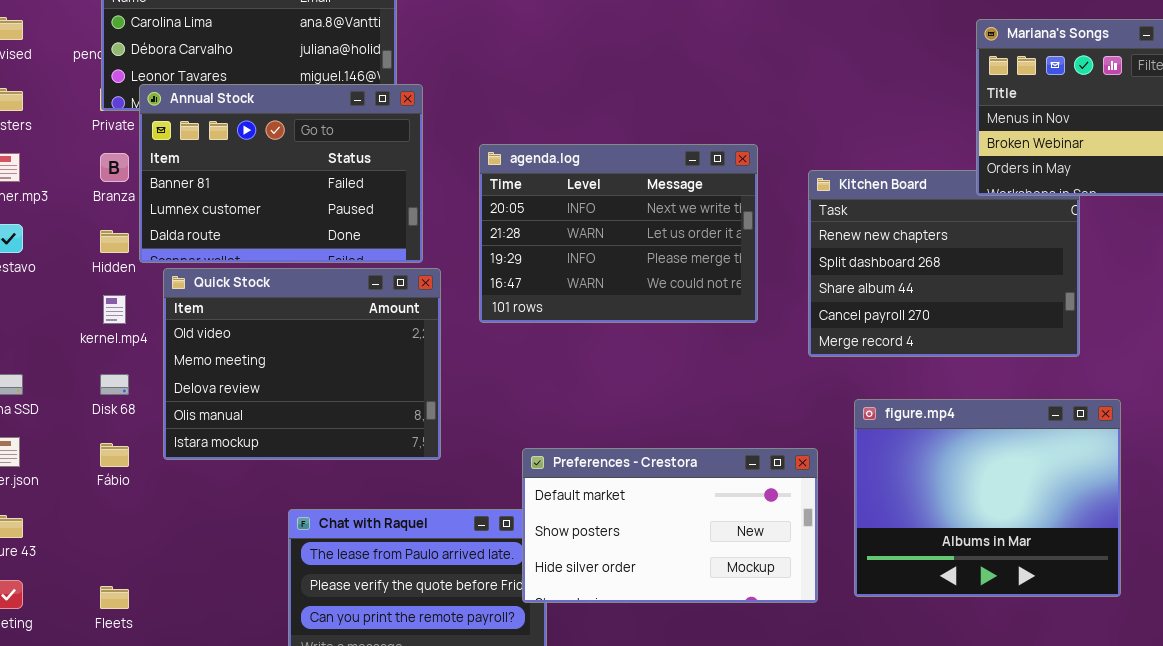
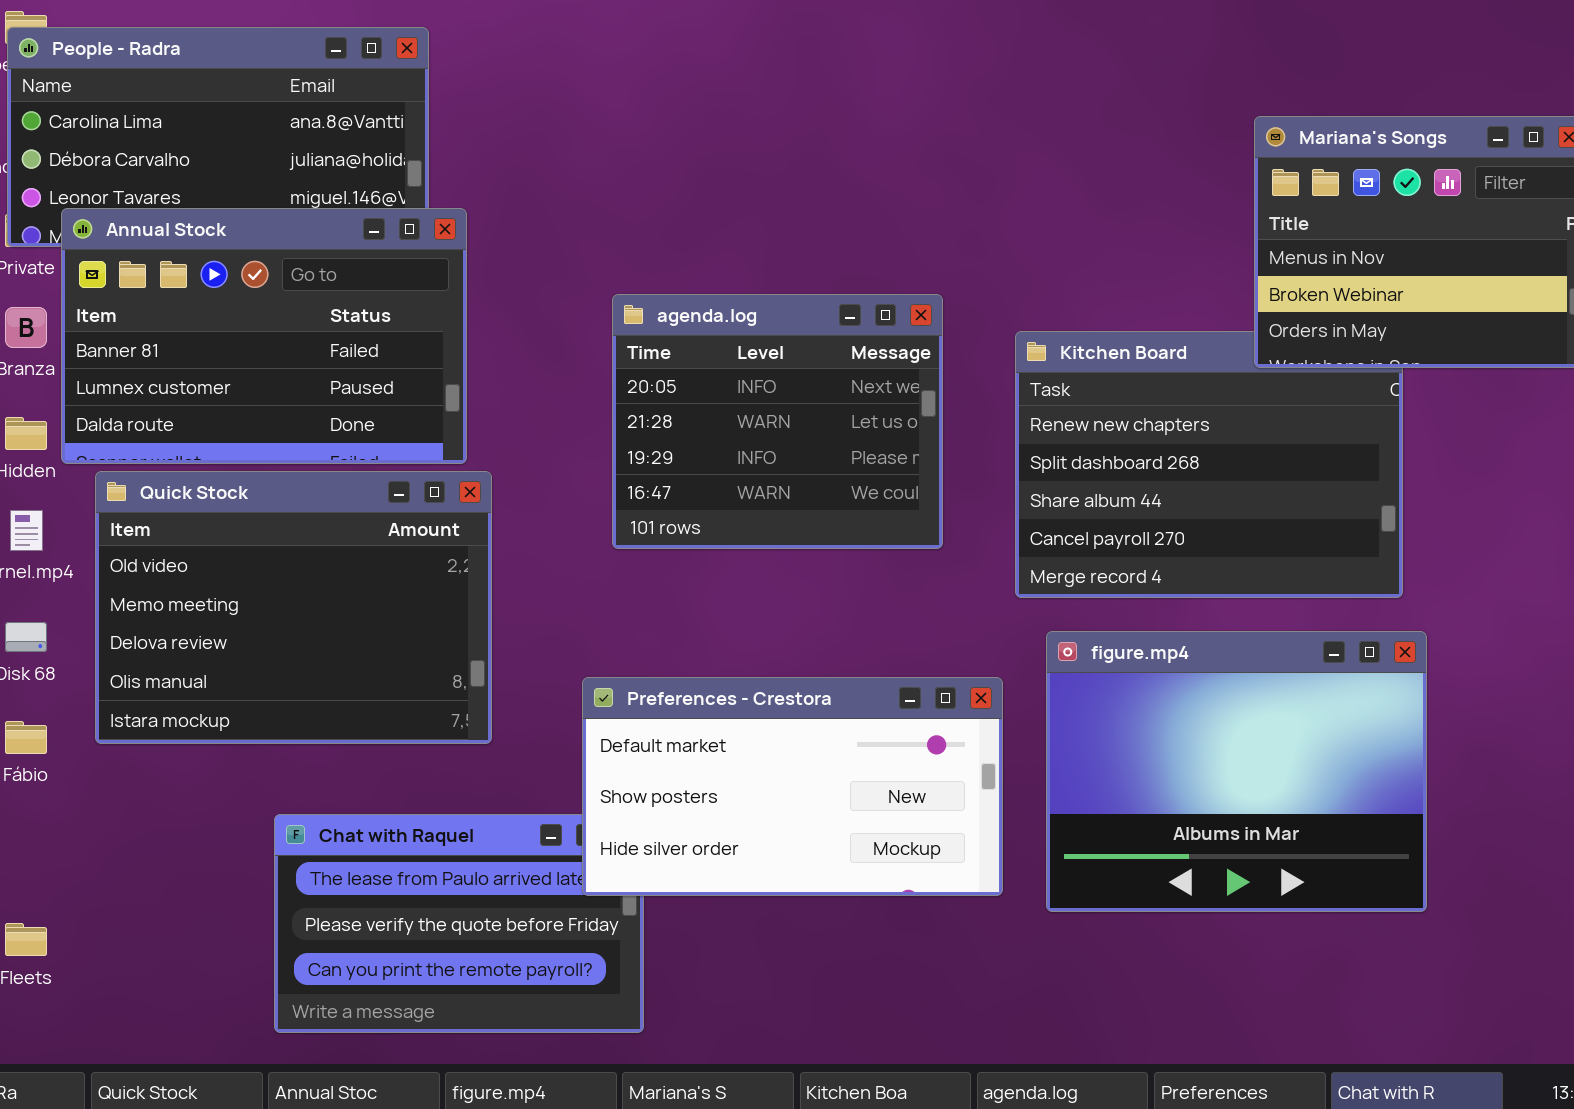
agenda.log: [479,144,758,323] -> [612,294,943,549], resized
figure.mp4: [854,399,1121,597] -> [1046,631,1427,912], moved
Preferences - Crestora: [522,448,818,603] -> [582,677,1003,896], moved

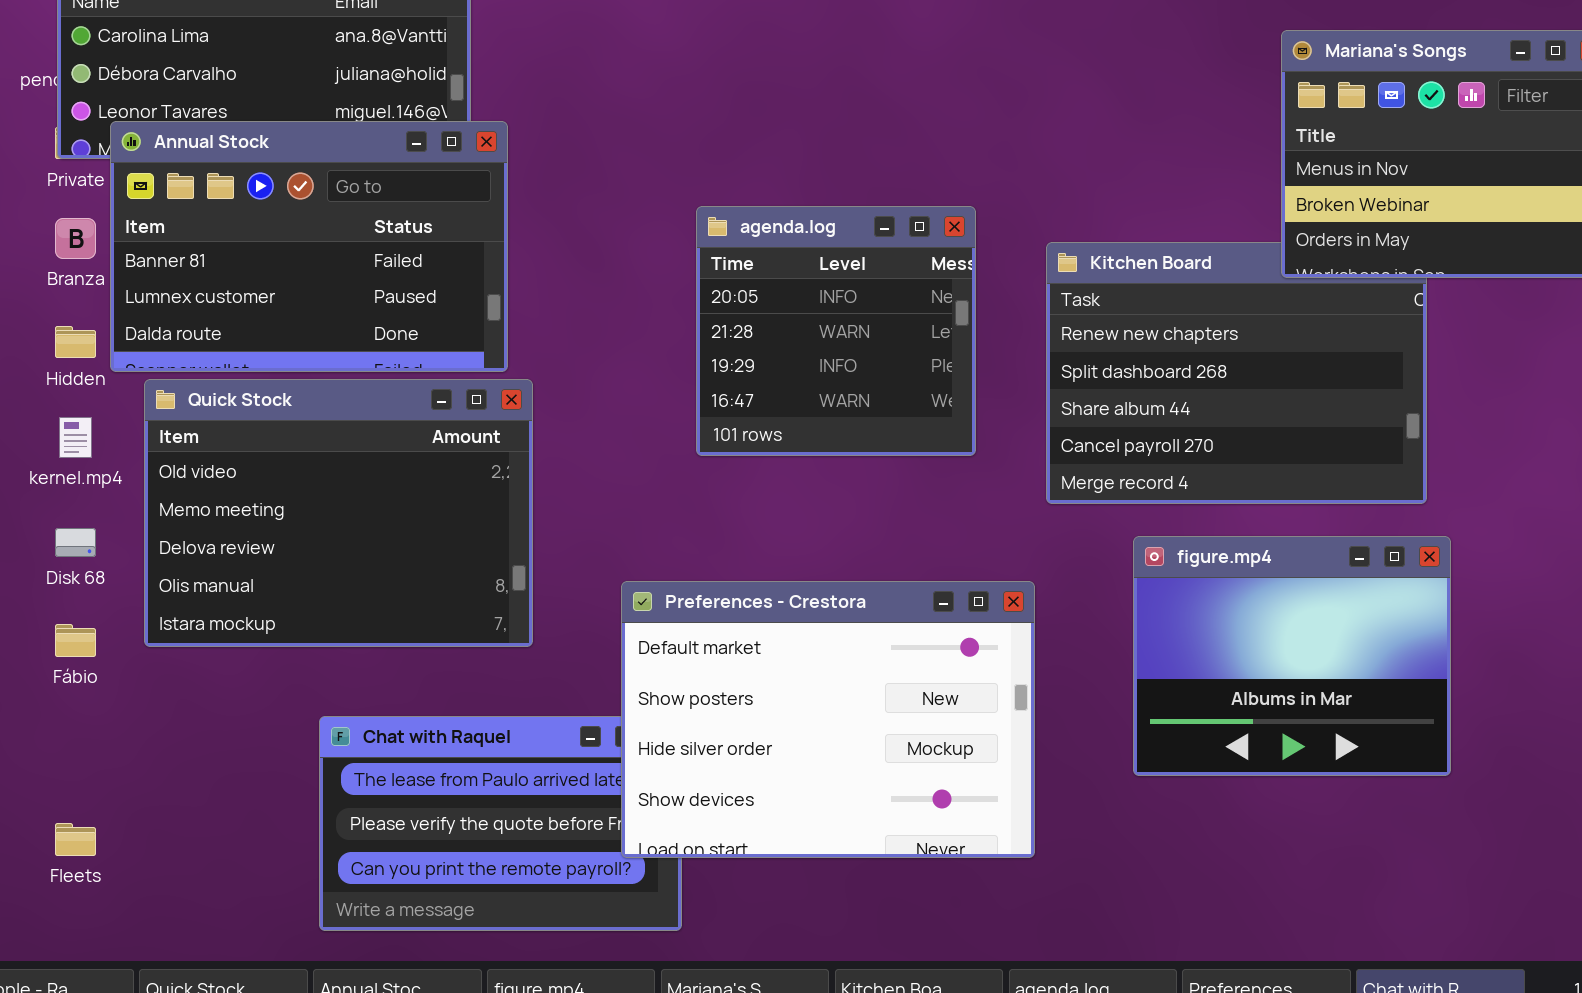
agenda.log: [612,294,943,549] -> [696,206,976,456], resized
figure.mp4: [1046,631,1427,912] -> [1133,536,1451,776], resized
Preferences - Crestora: [582,677,1003,896] -> [621,581,1035,858], resized

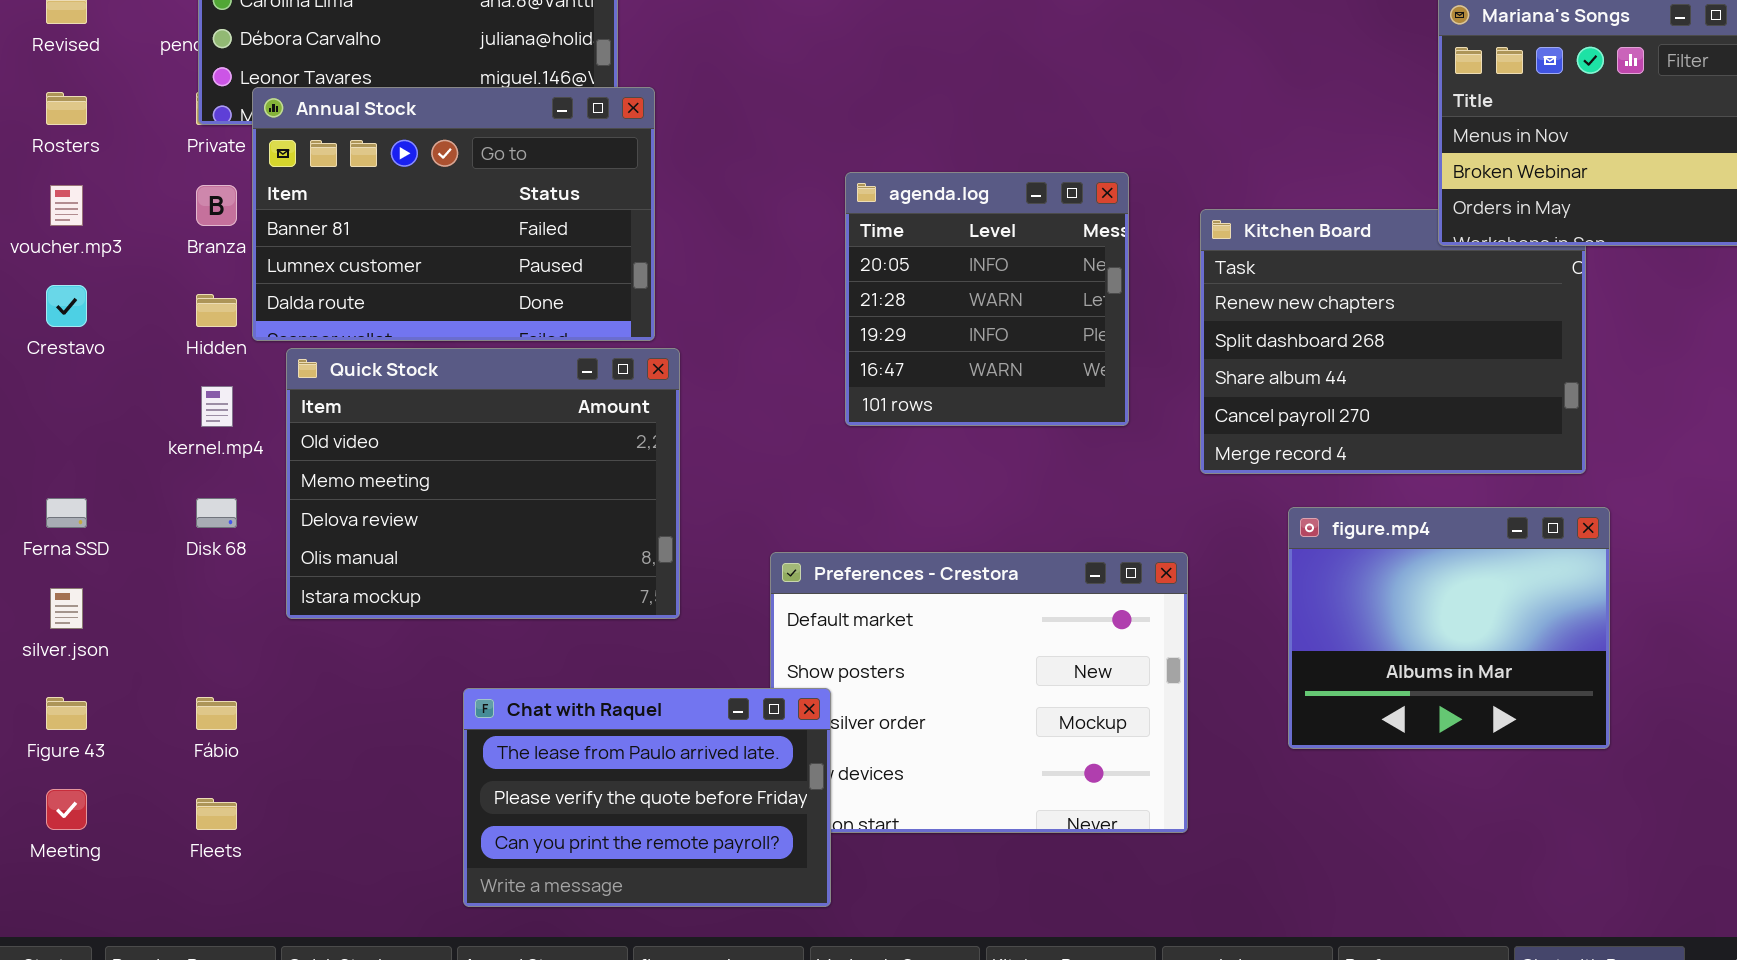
Fábio: [55,624,96,657] -> [196,697,237,730], moved
Chat with Raquel: [319,716,682,931] -> [463,688,831,907], raised

